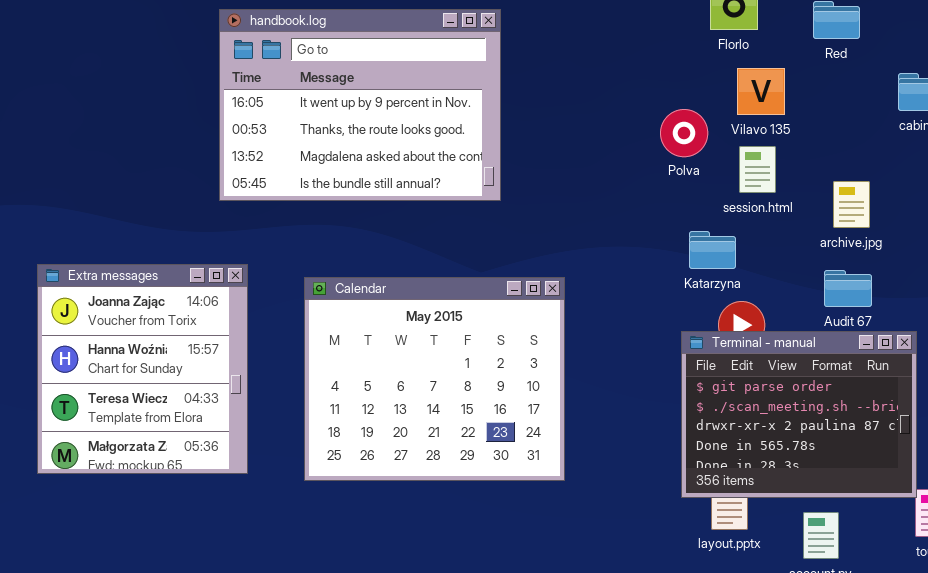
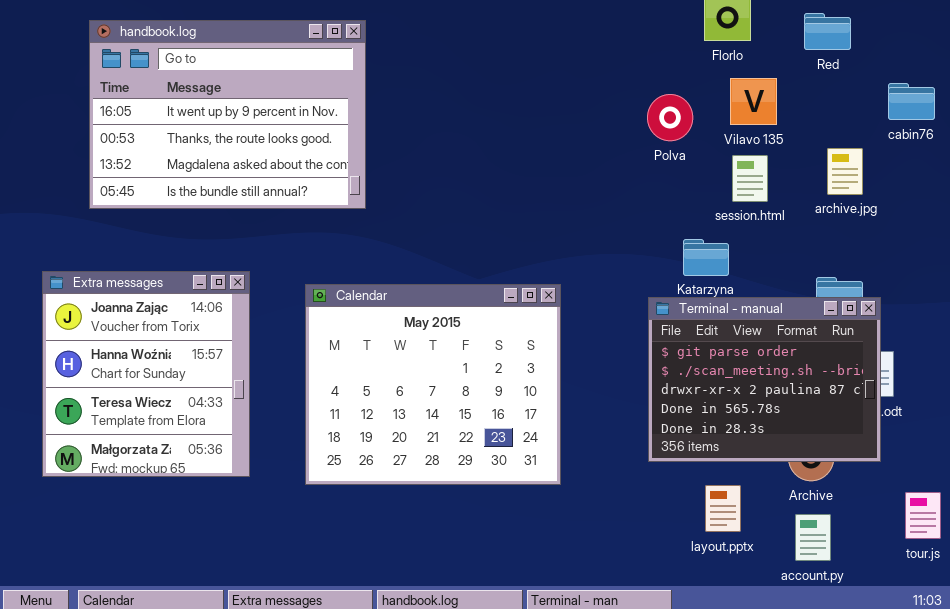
handbook.log: [219,9,501,201] -> [89,20,366,209], moved
Polva: [660,109,708,157] -> [647,94,693,141], moved
archive.jpg: [833,181,870,228] -> [827,148,863,195], moved
Terminal - manual: [681,331,917,498] -> [648,297,881,462], moved

